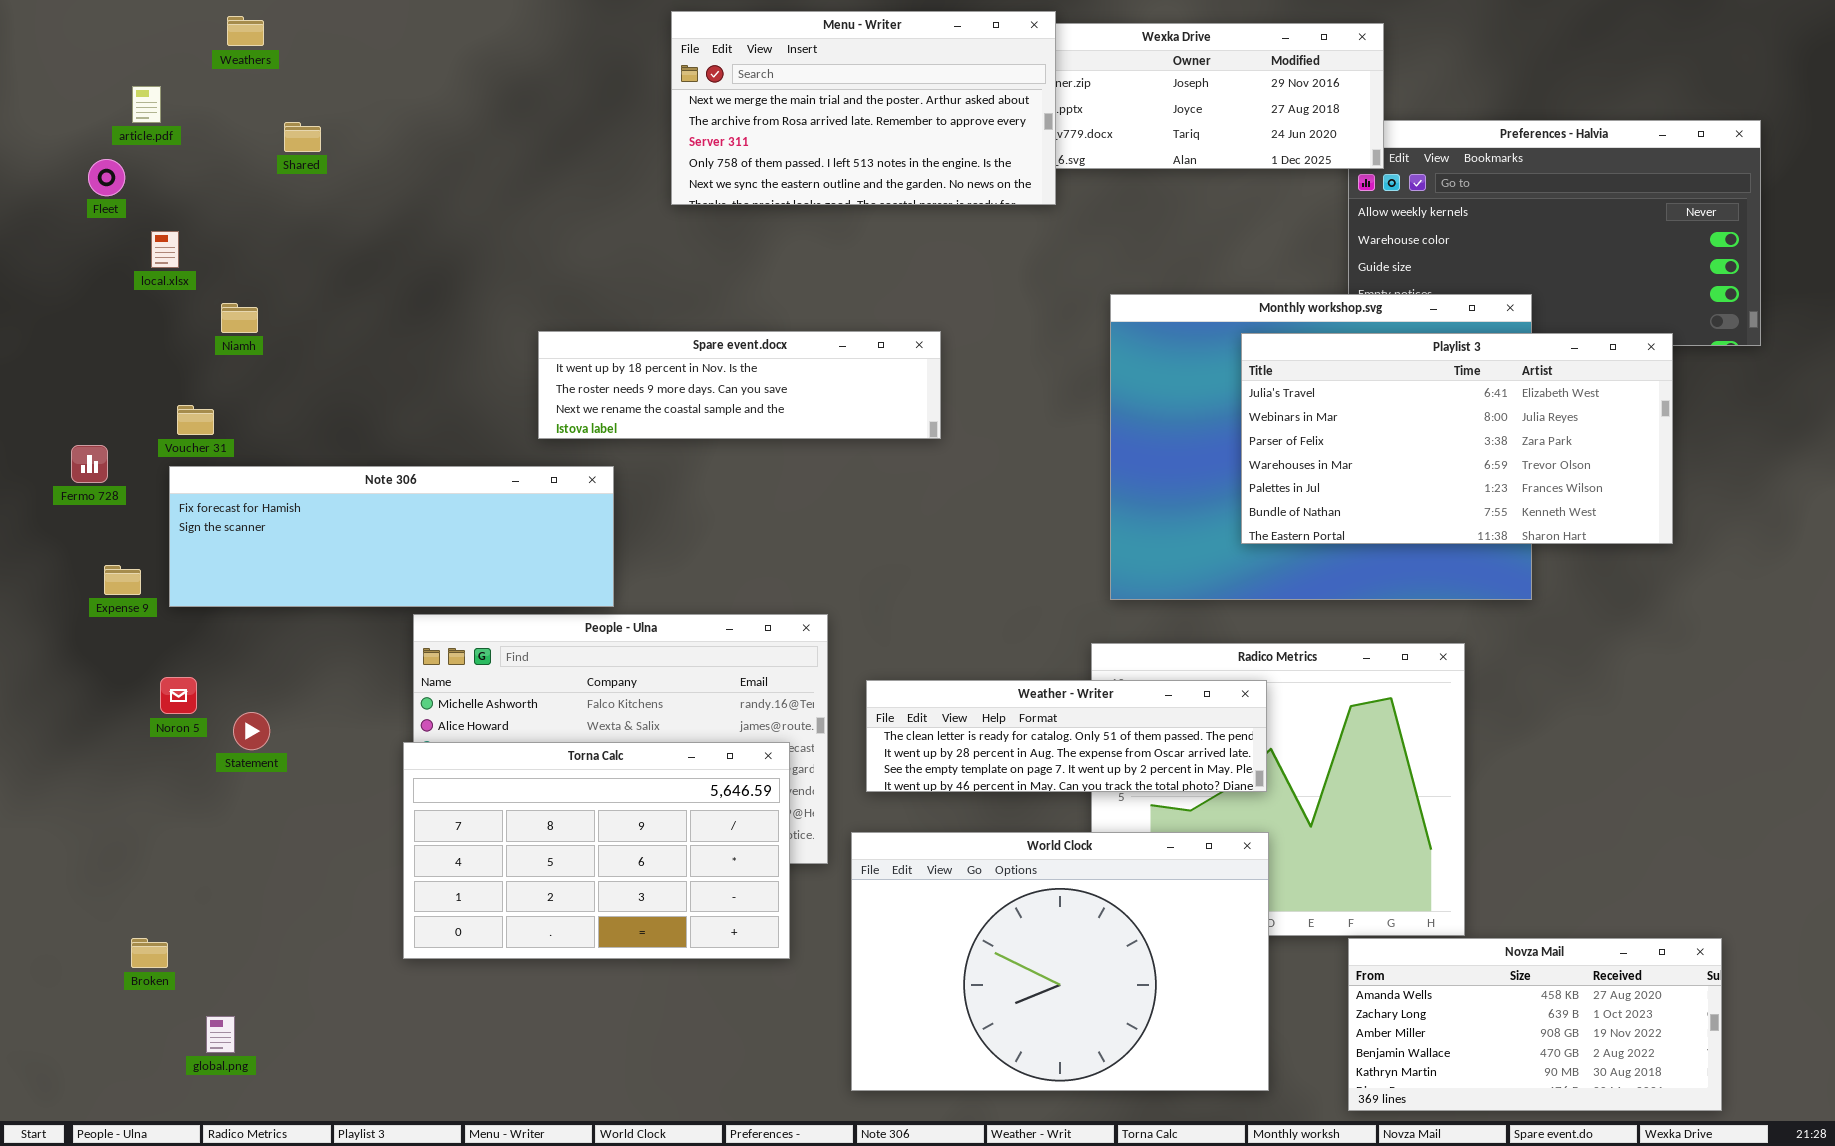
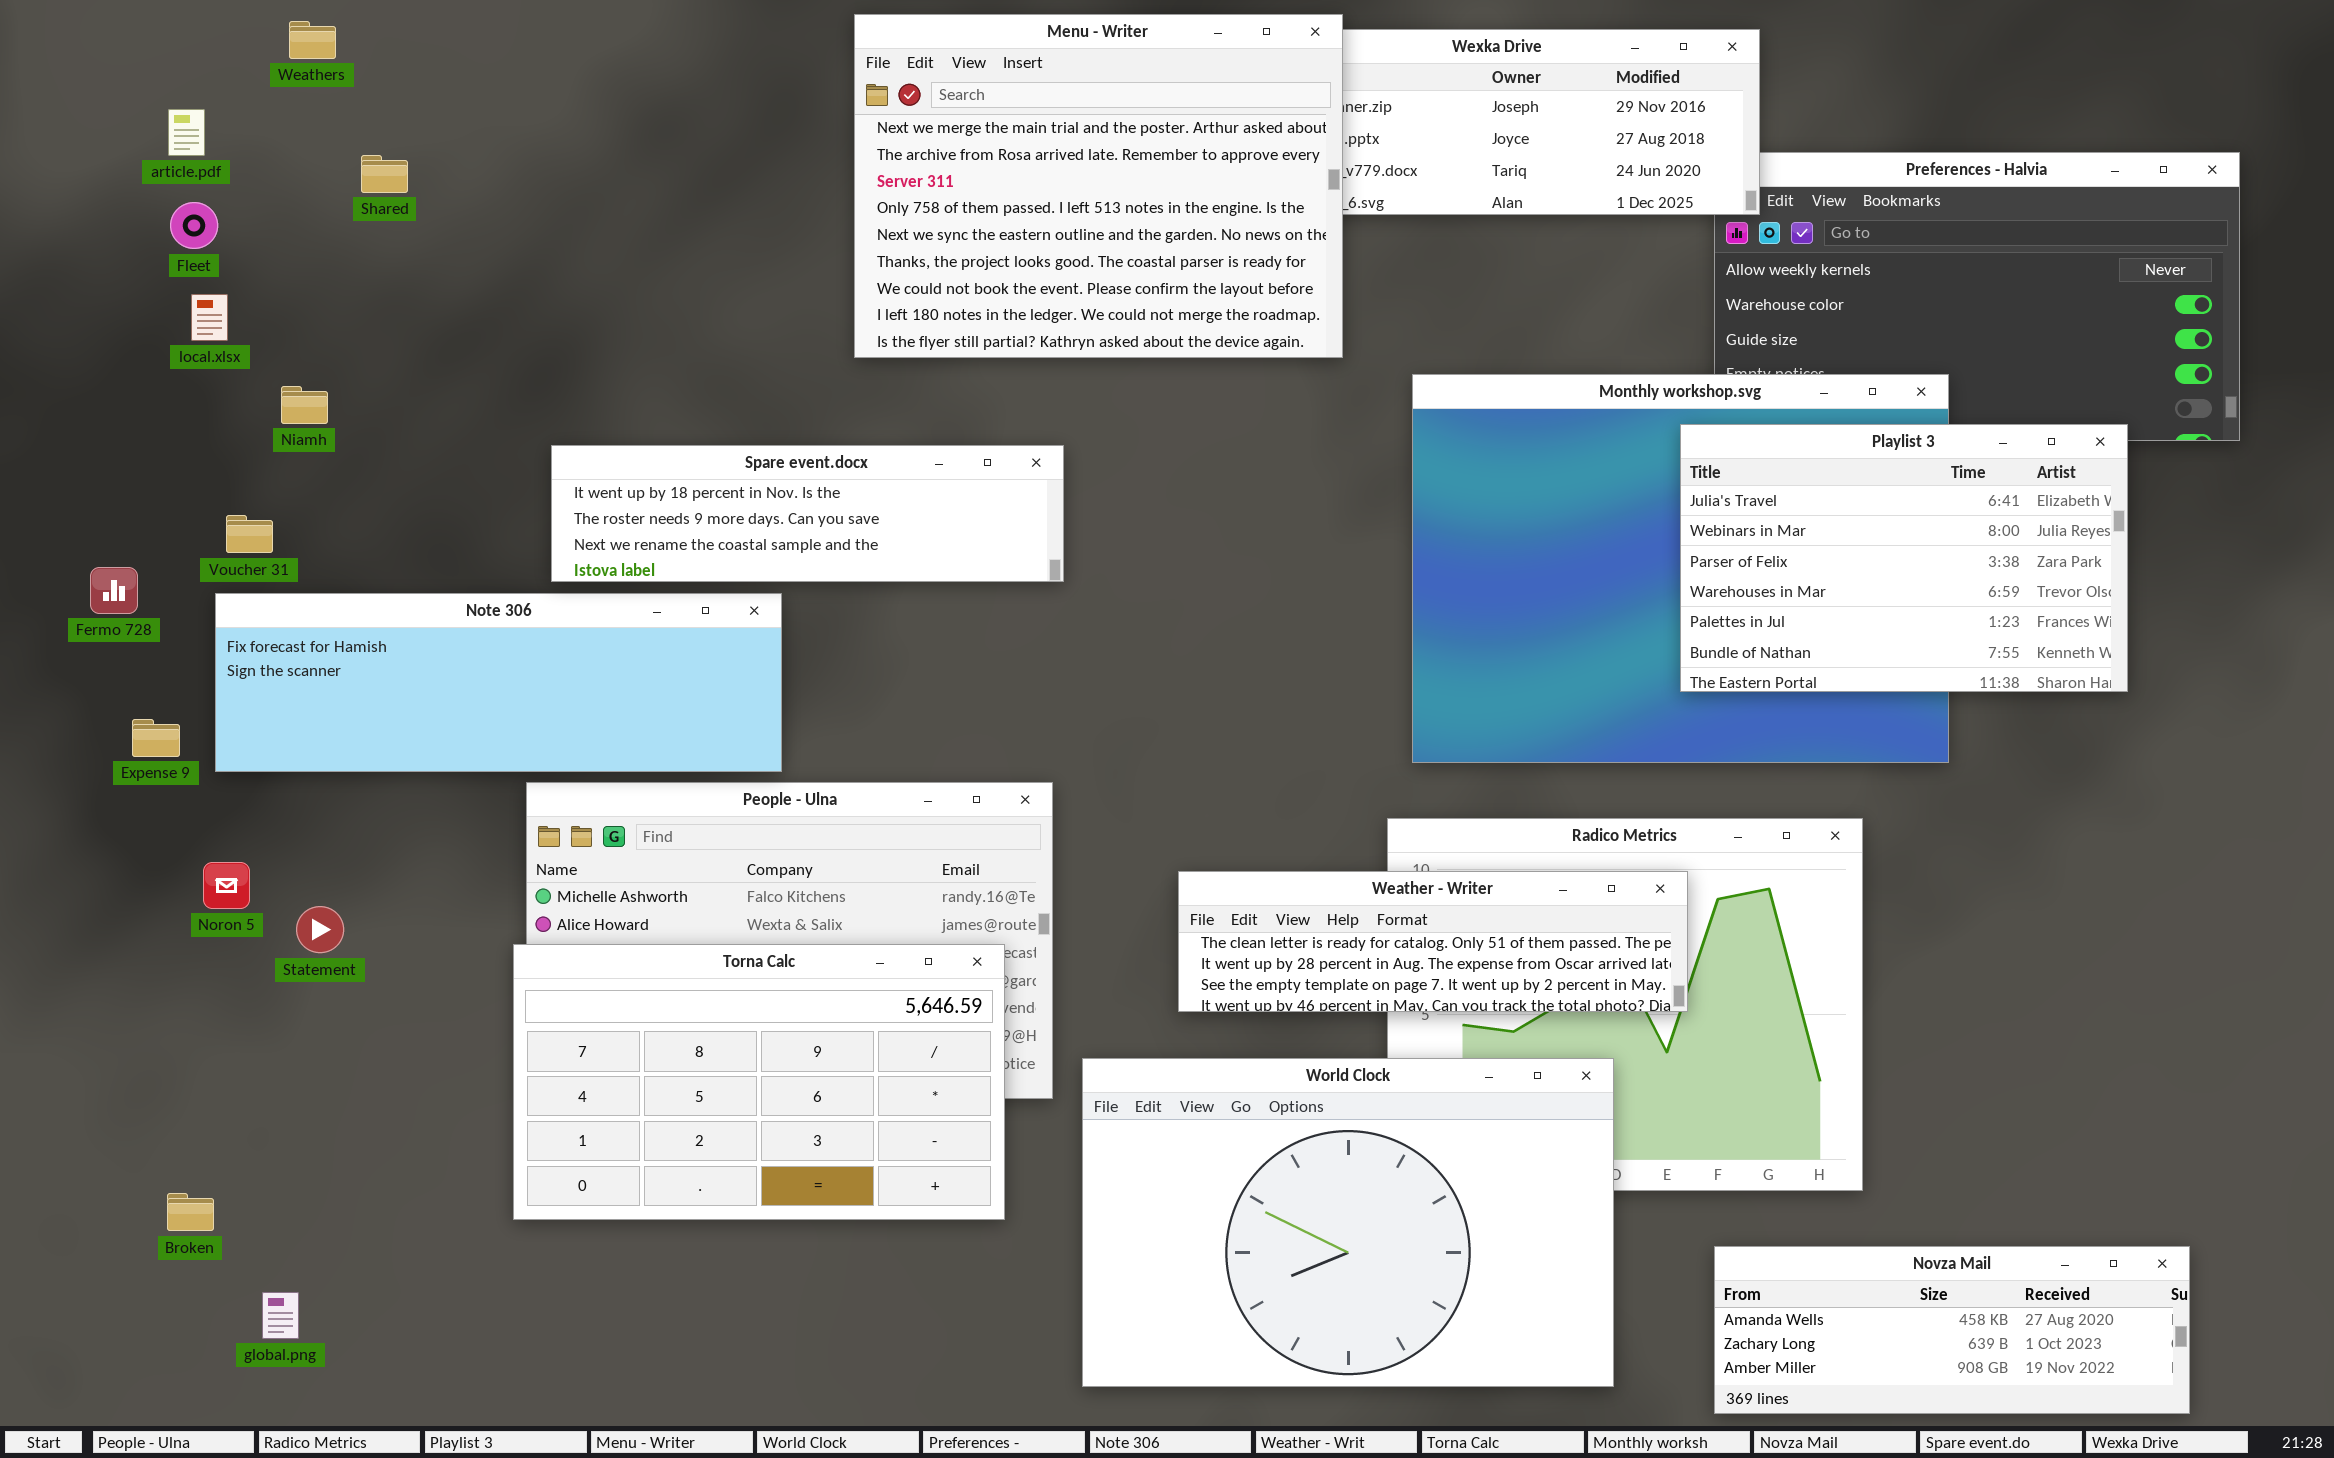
Menu - Writer: [671,11,1056,205] -> [854,14,1343,358], resized
Fleet: [88,159,125,196] -> [170,202,218,249], moved
Spare event.docx: [538,331,941,439] -> [551,445,1064,582], moved
Playlist 3: [1241,333,1673,544] -> [1680,424,2128,692], resized
Weather - Writer: [866,680,1267,792] -> [1178,871,1688,1012], moved
Novza Mail: [1348,938,1722,1111] -> [1714,1246,2190,1414], resized

